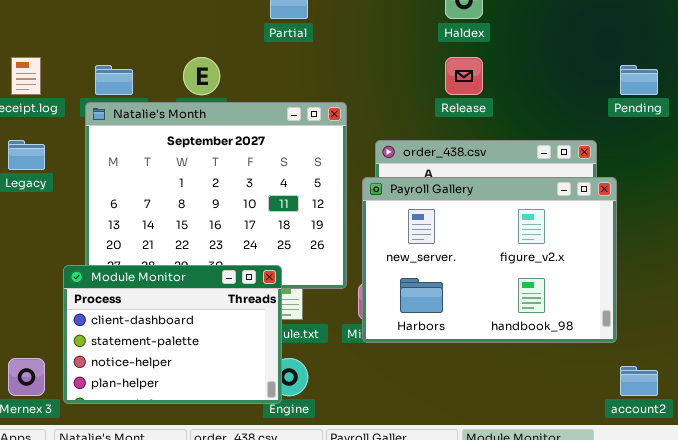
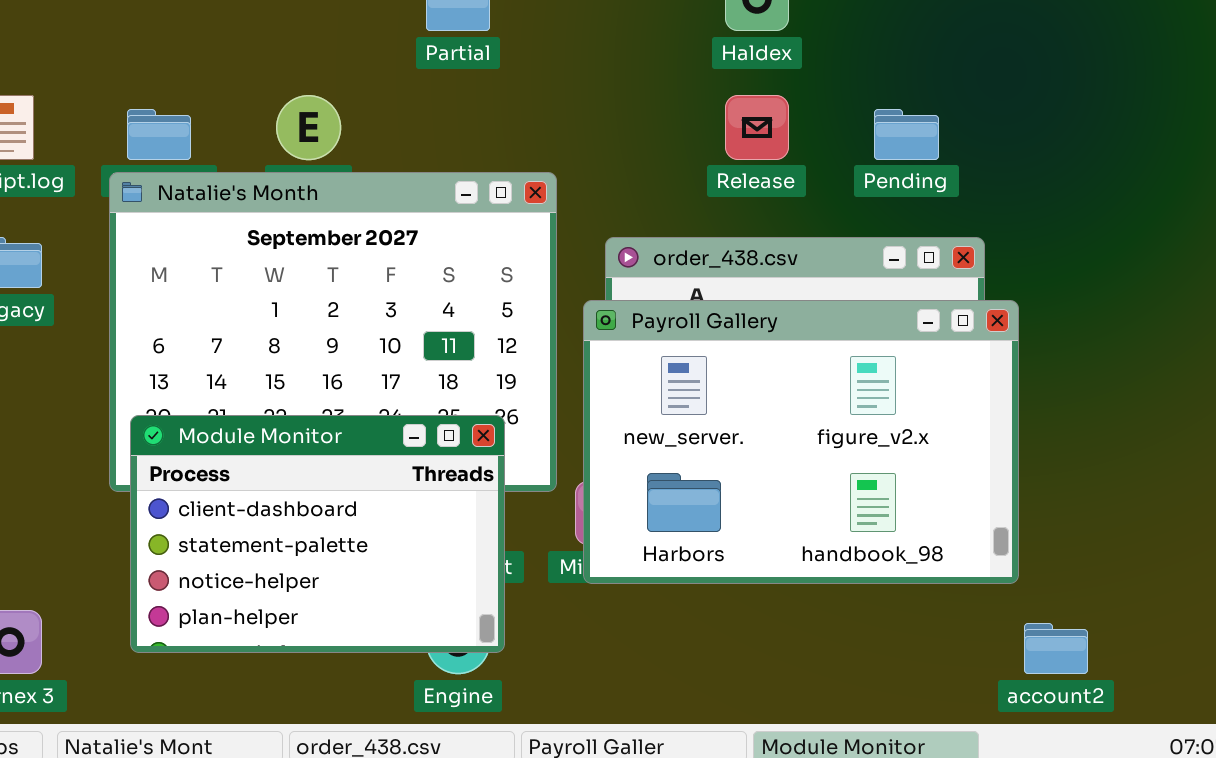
Pending: [620,65,658,95] -> [874,109,939,160], moved
Module Monitor: [63,265,282,404] -> [130,415,505,653], moved

